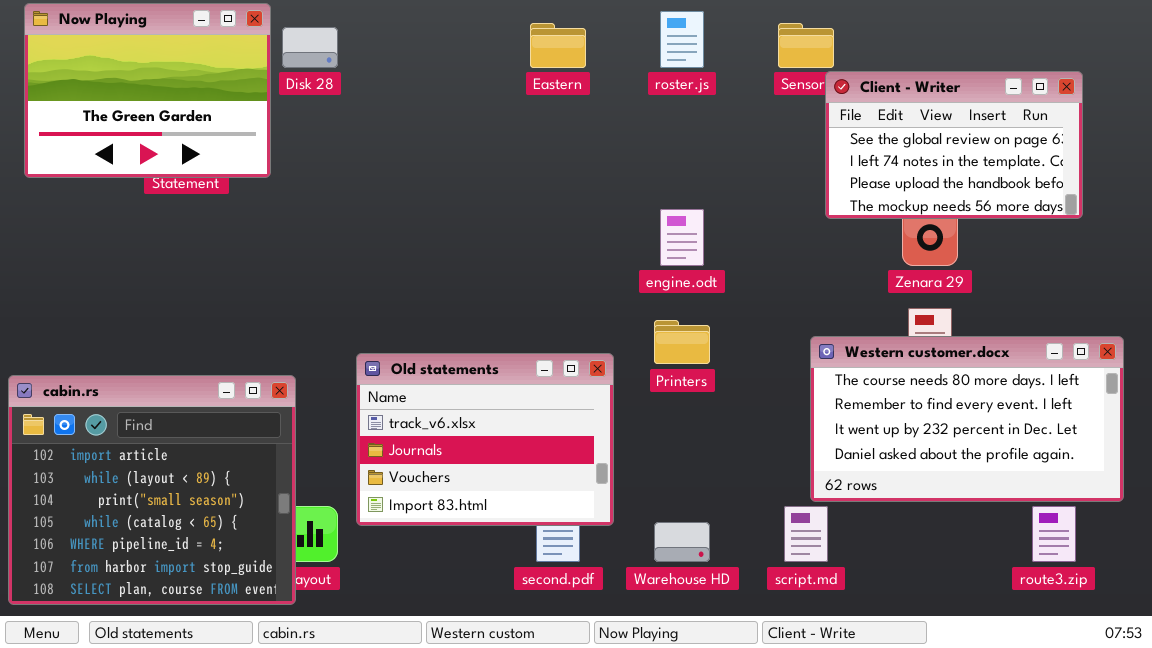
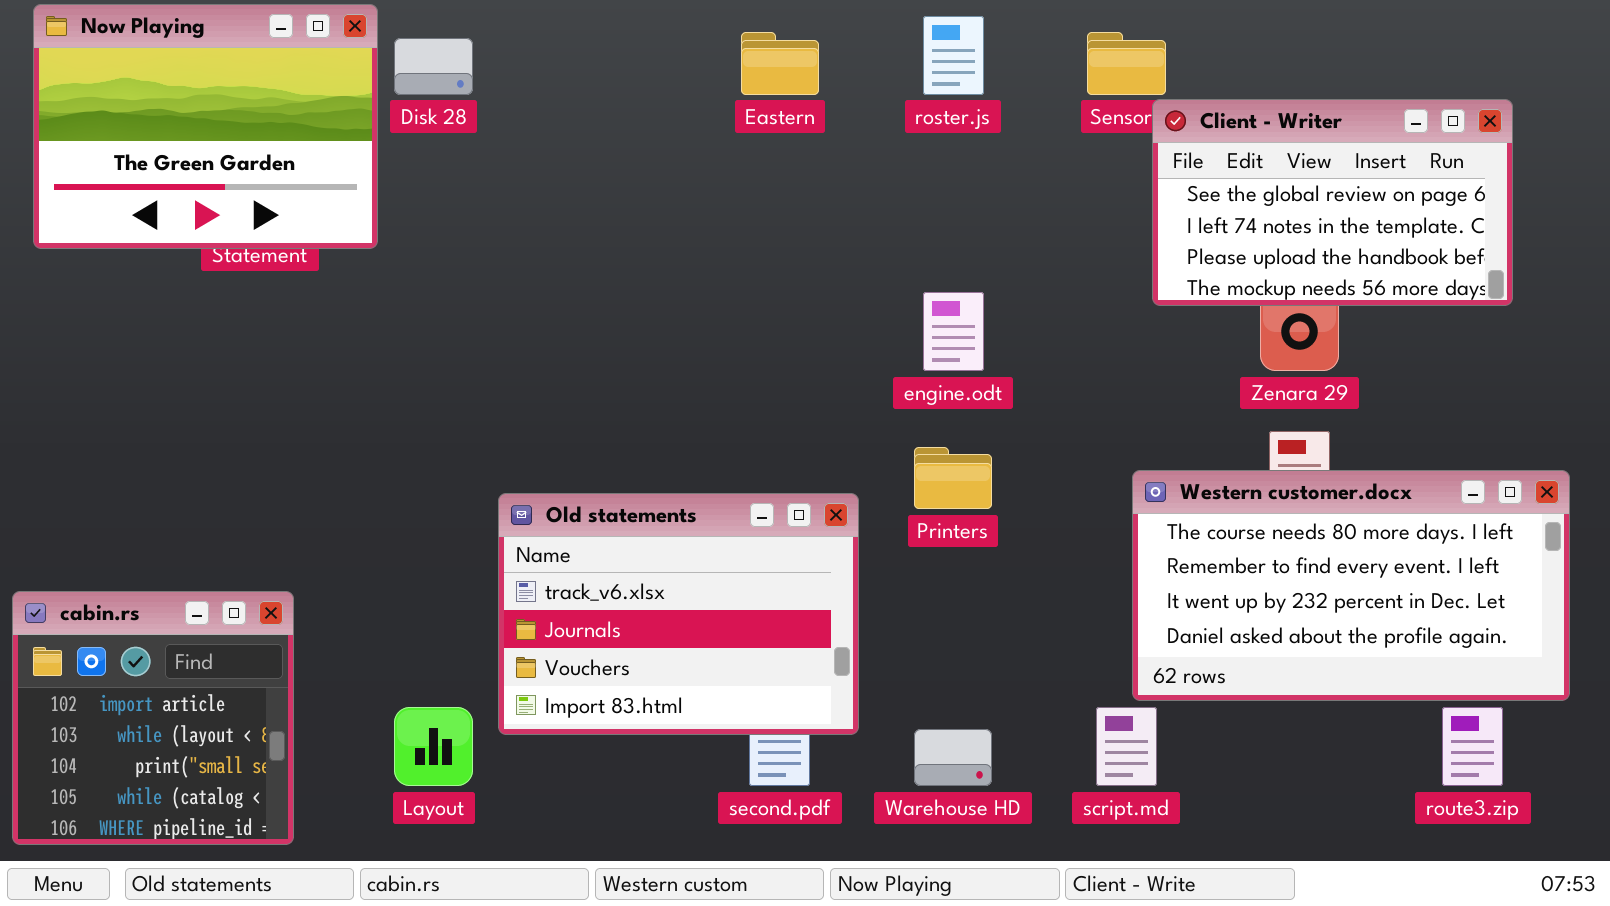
cabin.rs: [8,375,296,605] -> [12,591,294,845], resized

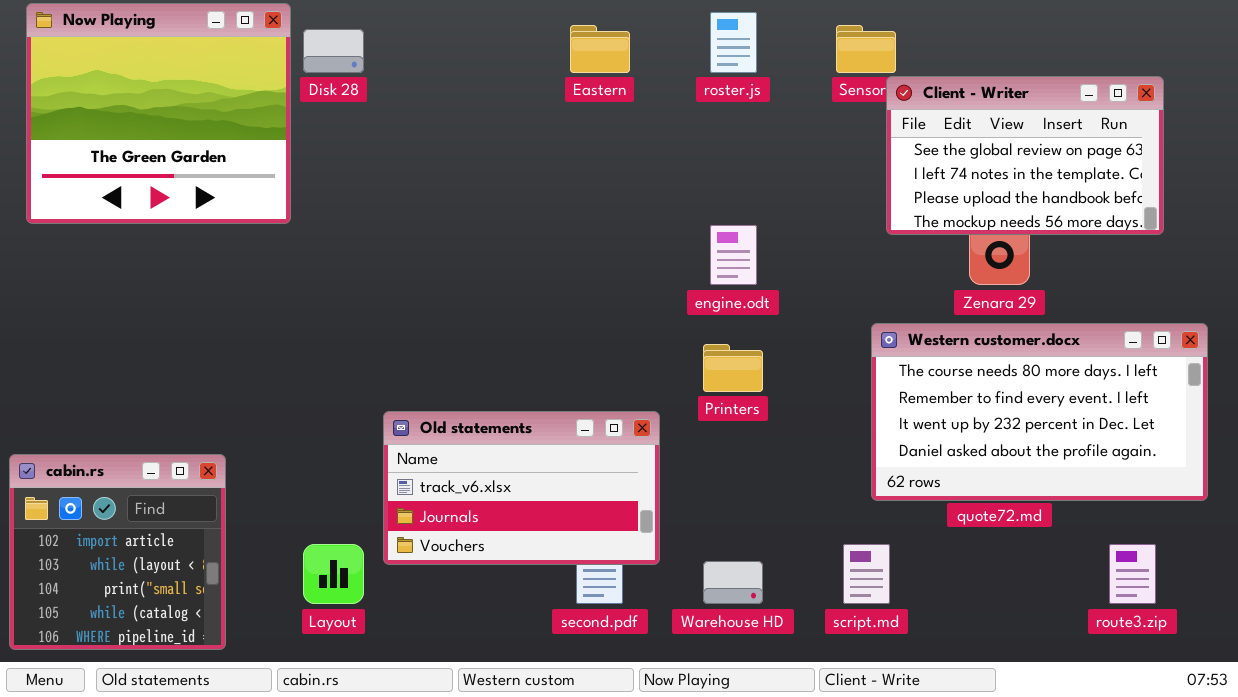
Now Playing: [33,4,378,249] -> [26,3,291,224], resized
Western customer.docx: [1132,470,1570,701] -> [871,323,1208,501], moved
Old statements: [498,493,859,735] -> [383,411,660,565], resized

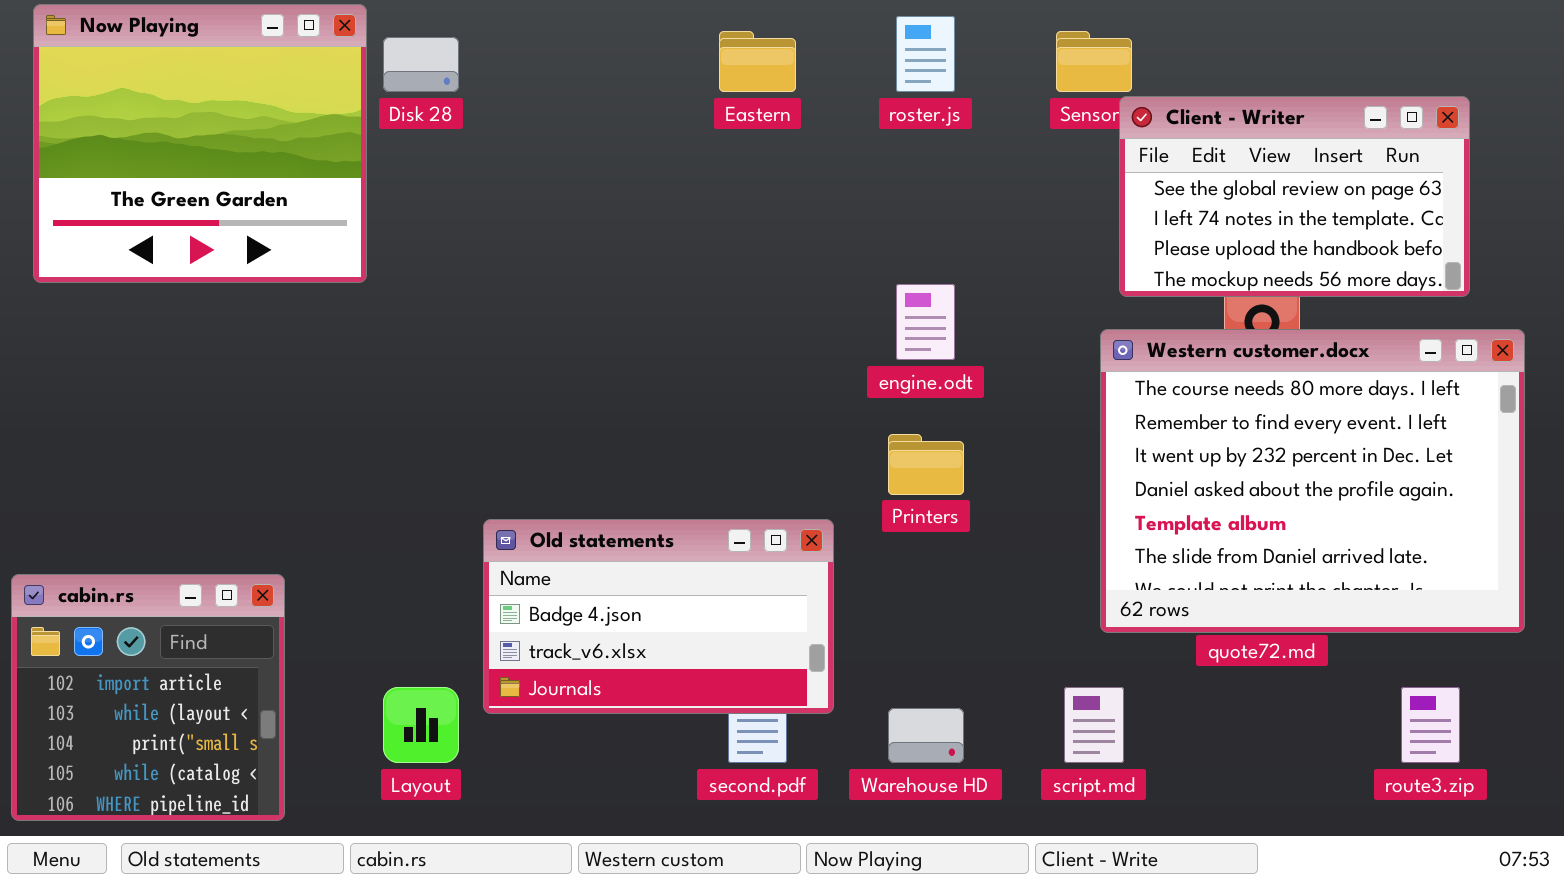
Western customer.docx: [871,323,1208,501] -> [1100,329,1525,633], resized
Old statements: [383,411,660,565] -> [483,519,834,714], scrolled up 1 row

